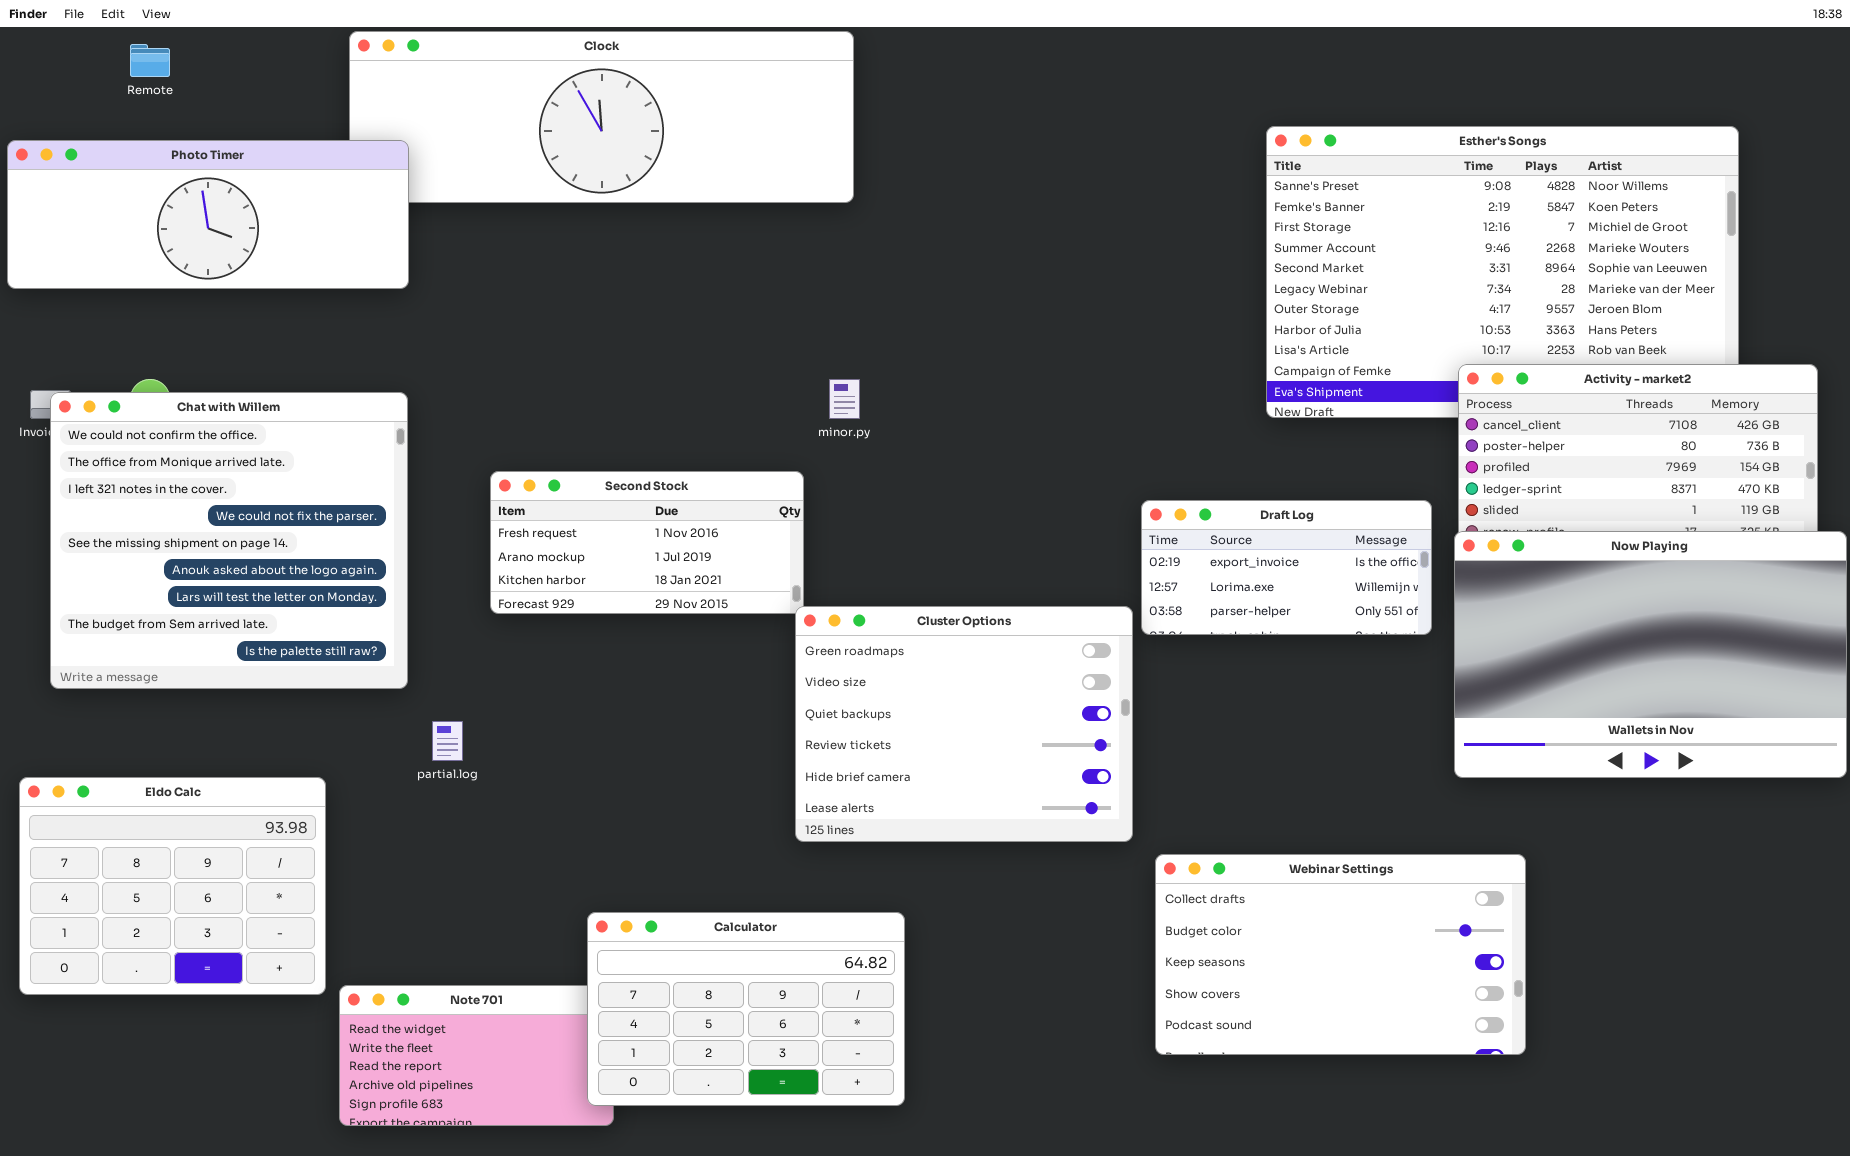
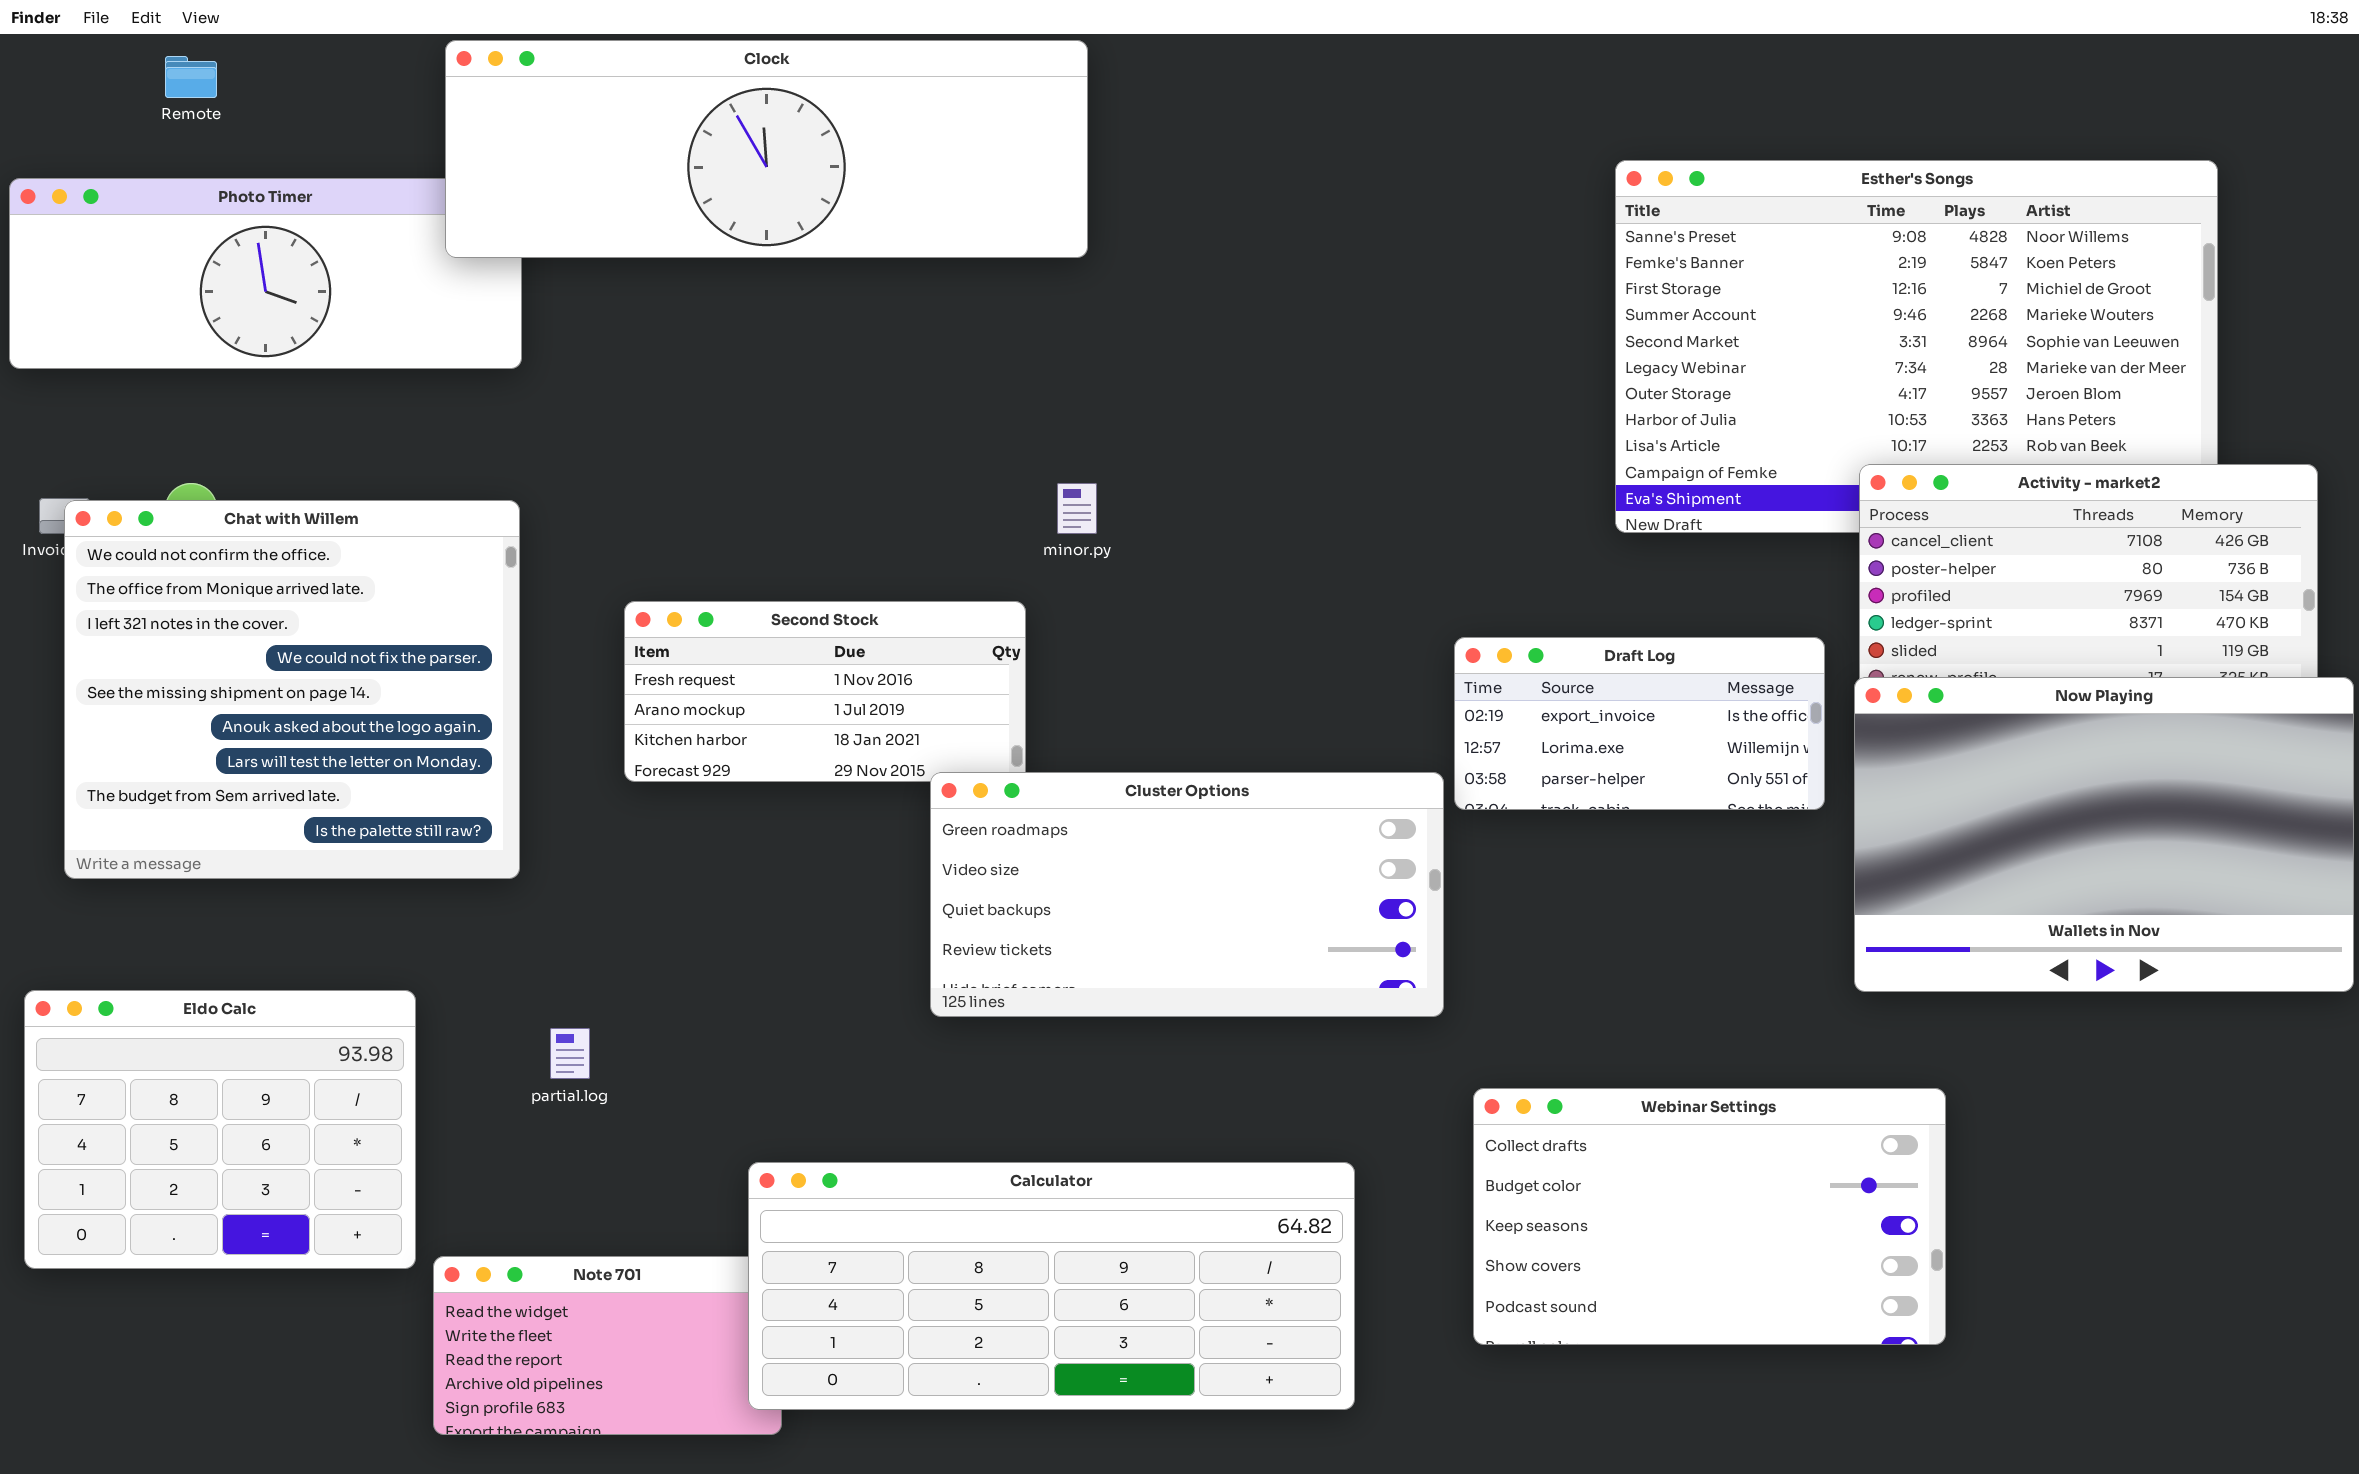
Clock: [349,31,854,203] -> [445,40,1088,258], raised
Cluster Options: [795,606,1133,842] -> [930,772,1444,1017], resized
partial.log: [432,721,463,761] -> [550,1028,590,1079], moved
Calculator: [587,912,905,1106] -> [748,1162,1355,1410], resized

